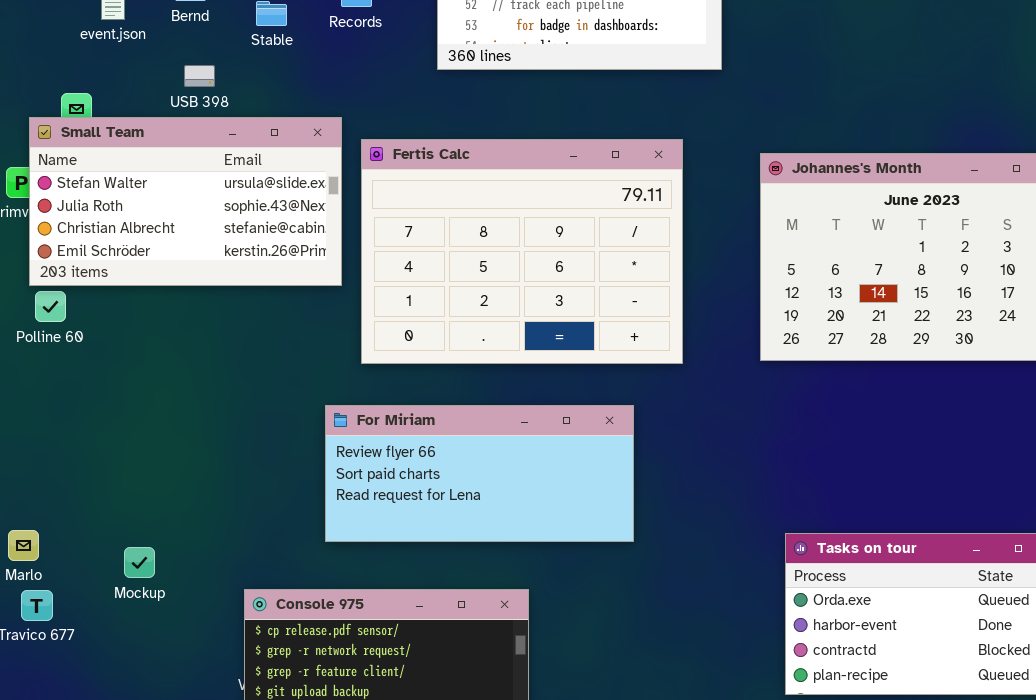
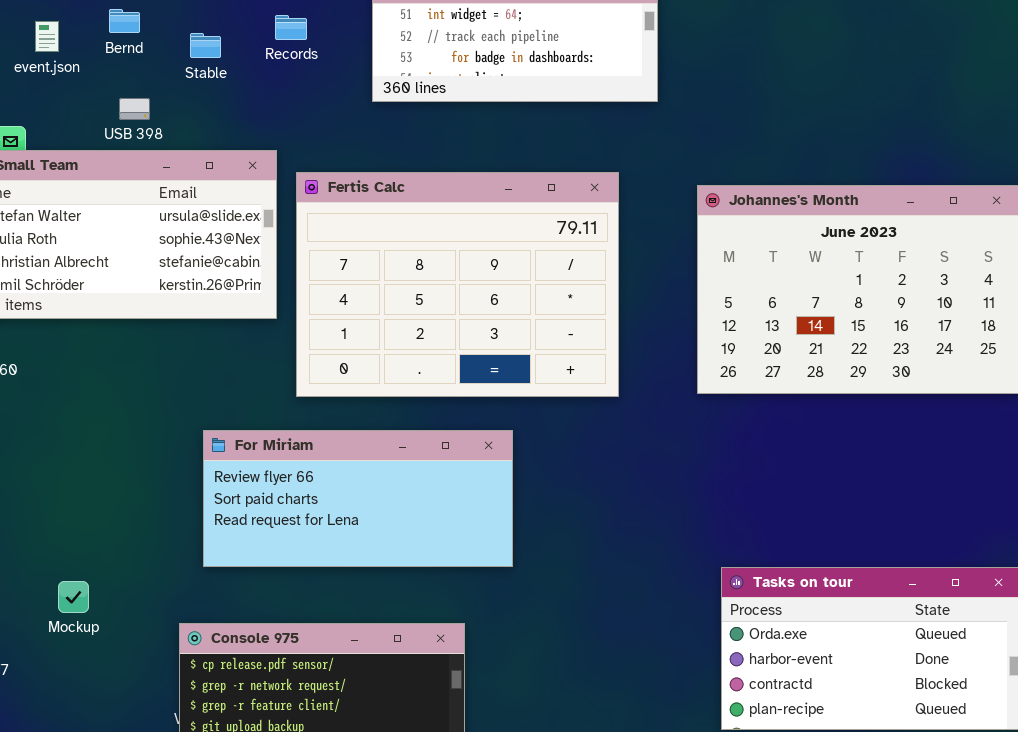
For Miriam: [325,405,634,542] -> [203,430,513,567], moved

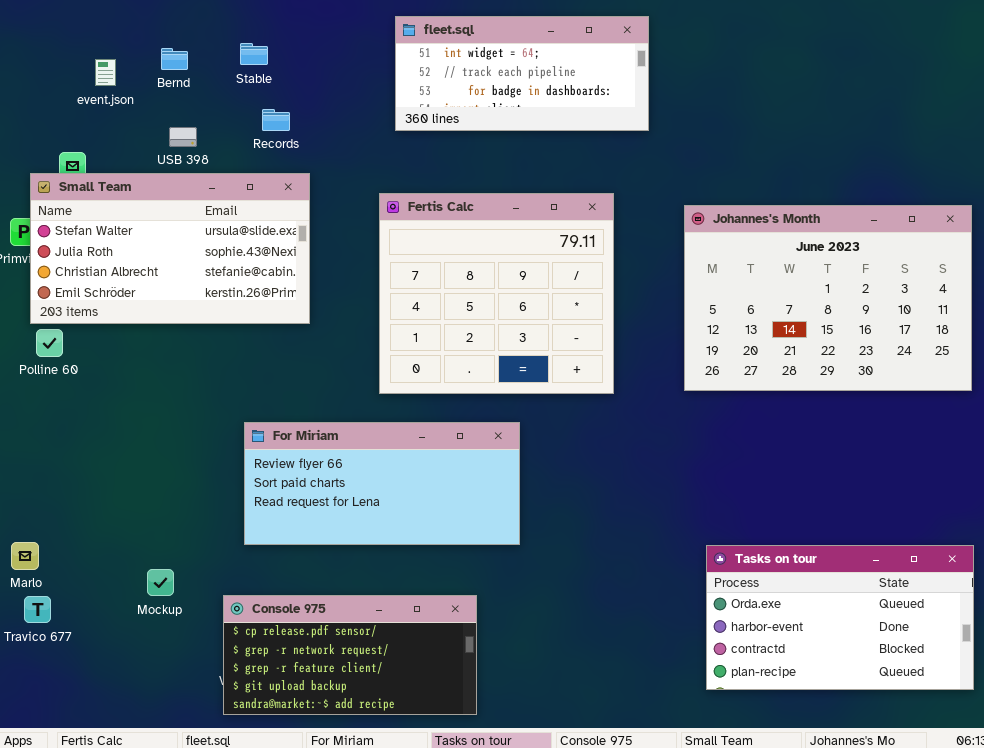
Records: [275,15,307,40] -> [262,109,290,131], moved
Stable: [190,33,221,58] -> [240,43,268,65], moved
Fertis Calc: [296,172,619,397] -> [379,193,614,394], resized
Mockup: [58,581,89,613] -> [147,569,174,596], moved

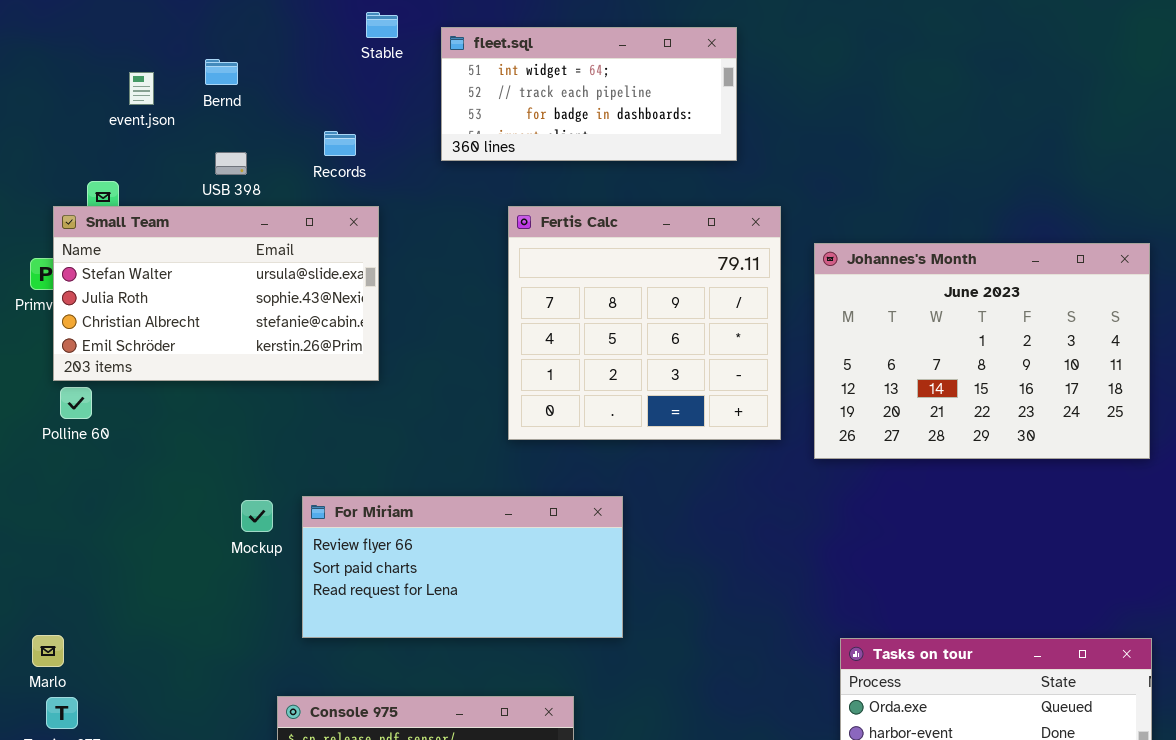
fleet.sql: [395,16,649,131] -> [441,27,737,161], moved
Stable: [240,43,268,65] -> [366,12,398,38], moved
Fertis Calc: [379,193,614,394] -> [508,206,781,440], moved
Mockup: [147,569,174,596] -> [241,500,273,532], moved

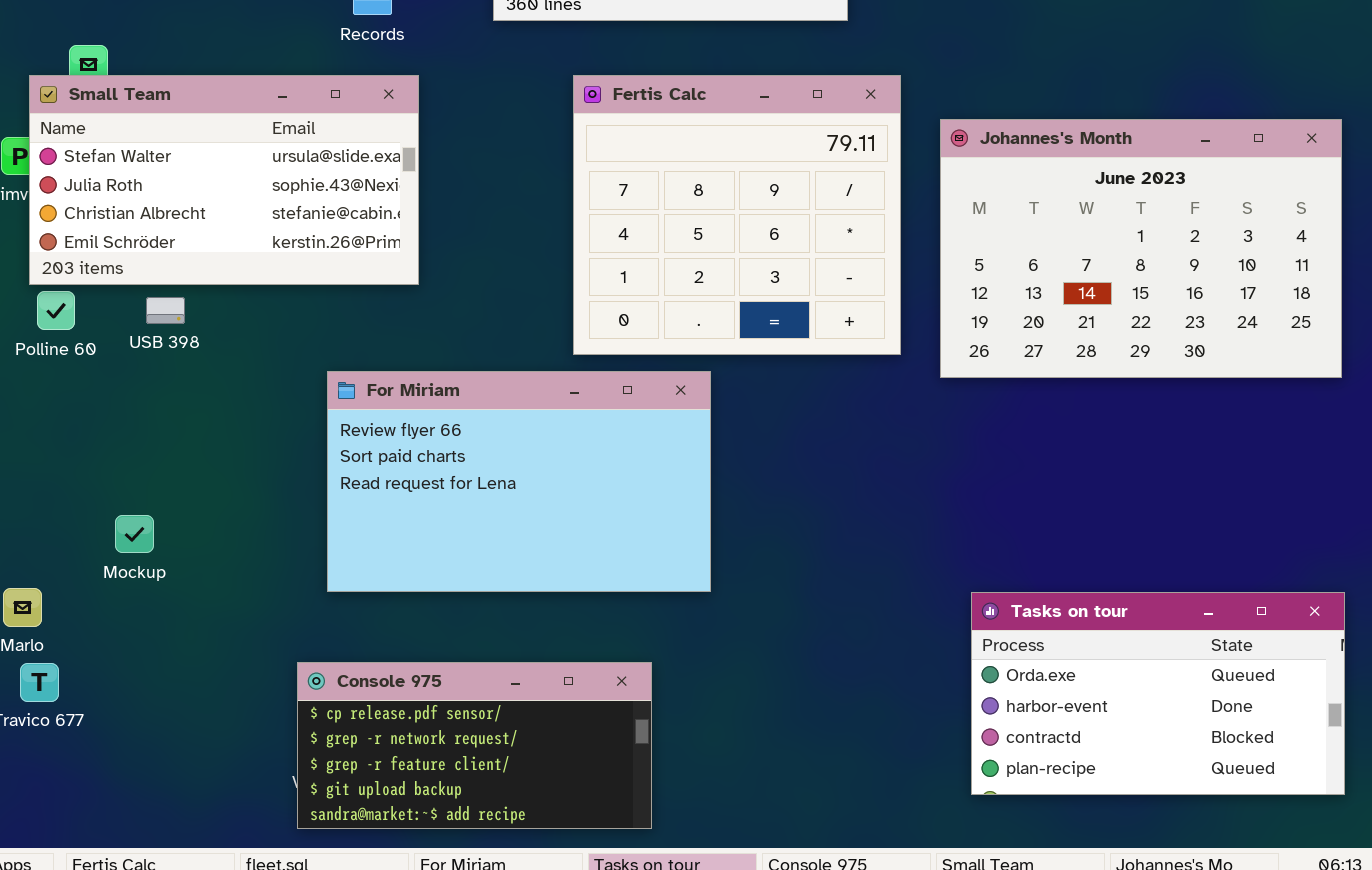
USB 398: [215,152,247,175] -> [146,297,185,324], moved
For Miriam: [302,496,623,638] -> [327,371,711,592], resized
Mockup: [241,500,273,532] -> [115,515,154,553], moved

